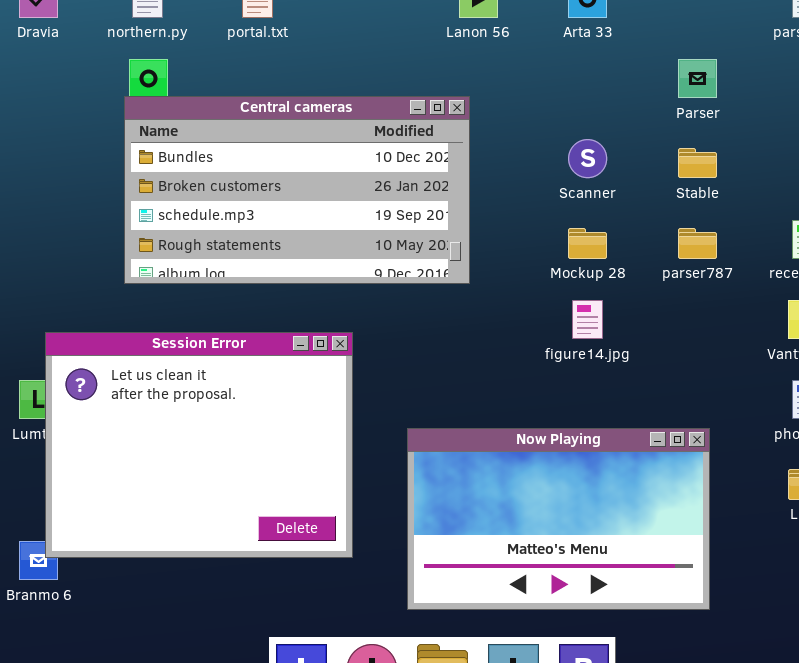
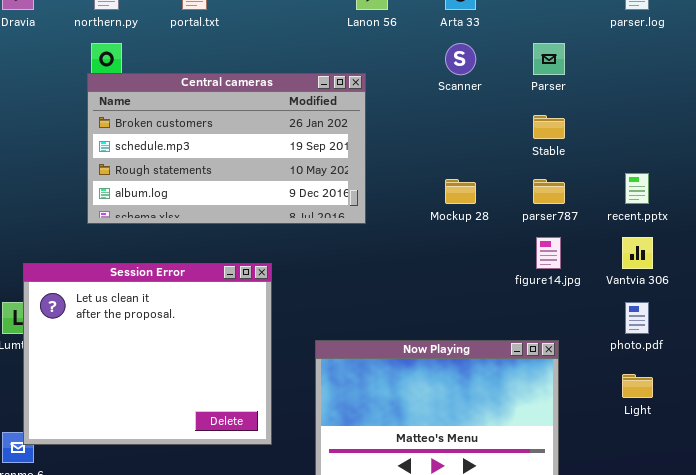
Central cameras: [124,96,470,284] -> [87,73,366,224], scrolled down 1 row
Scanner: [568,139,607,178] -> [445,43,476,75], moved
figure14.jpg: [572,300,603,339] -> [536,237,561,269], moved

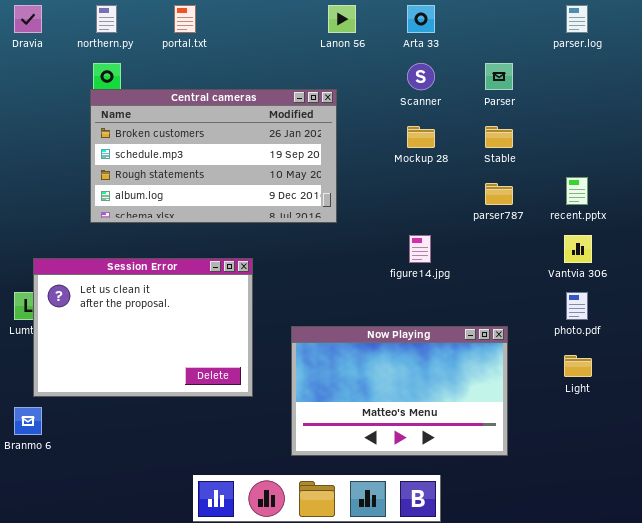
Mockup 28: [445,179,476,204] -> [407,126,435,148], moved
figure14.jpg: [536,237,561,269] -> [409,235,431,263], moved
Session Error: [23,263,272,445] -> [33,258,253,397], resized

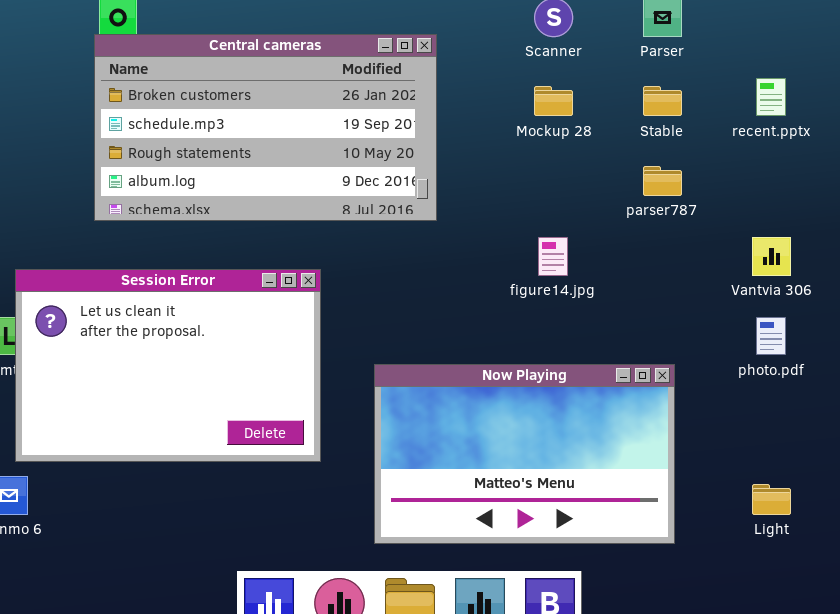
recent.pptx: [566,177,588,205] -> [756,78,786,116], moved
Light: [564,355,592,377] -> [752,484,791,515], moved

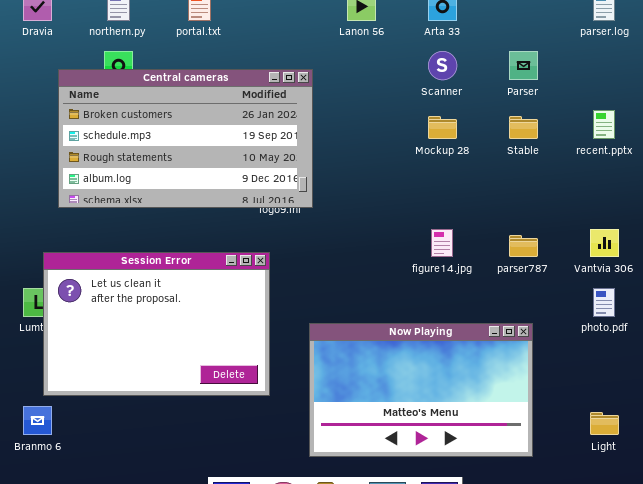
Central cameras: [94,34,437,221] -> [58,69,313,208], moved
parser787: [643,166,682,196] -> [509,235,538,257], moved

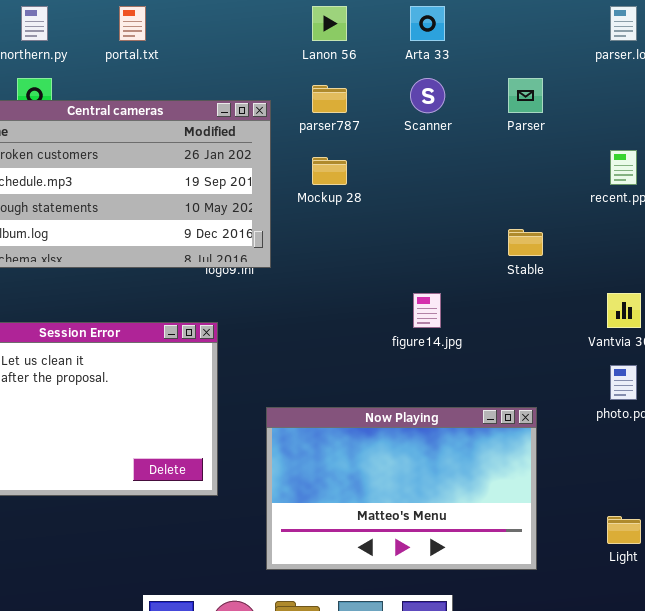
Mockup 28: [428,116,457,139] -> [312,157,347,185], moved
Stable: [509,116,538,139] -> [508,229,543,256], moved
parser787: [509,235,538,257] -> [312,85,347,113], moved

